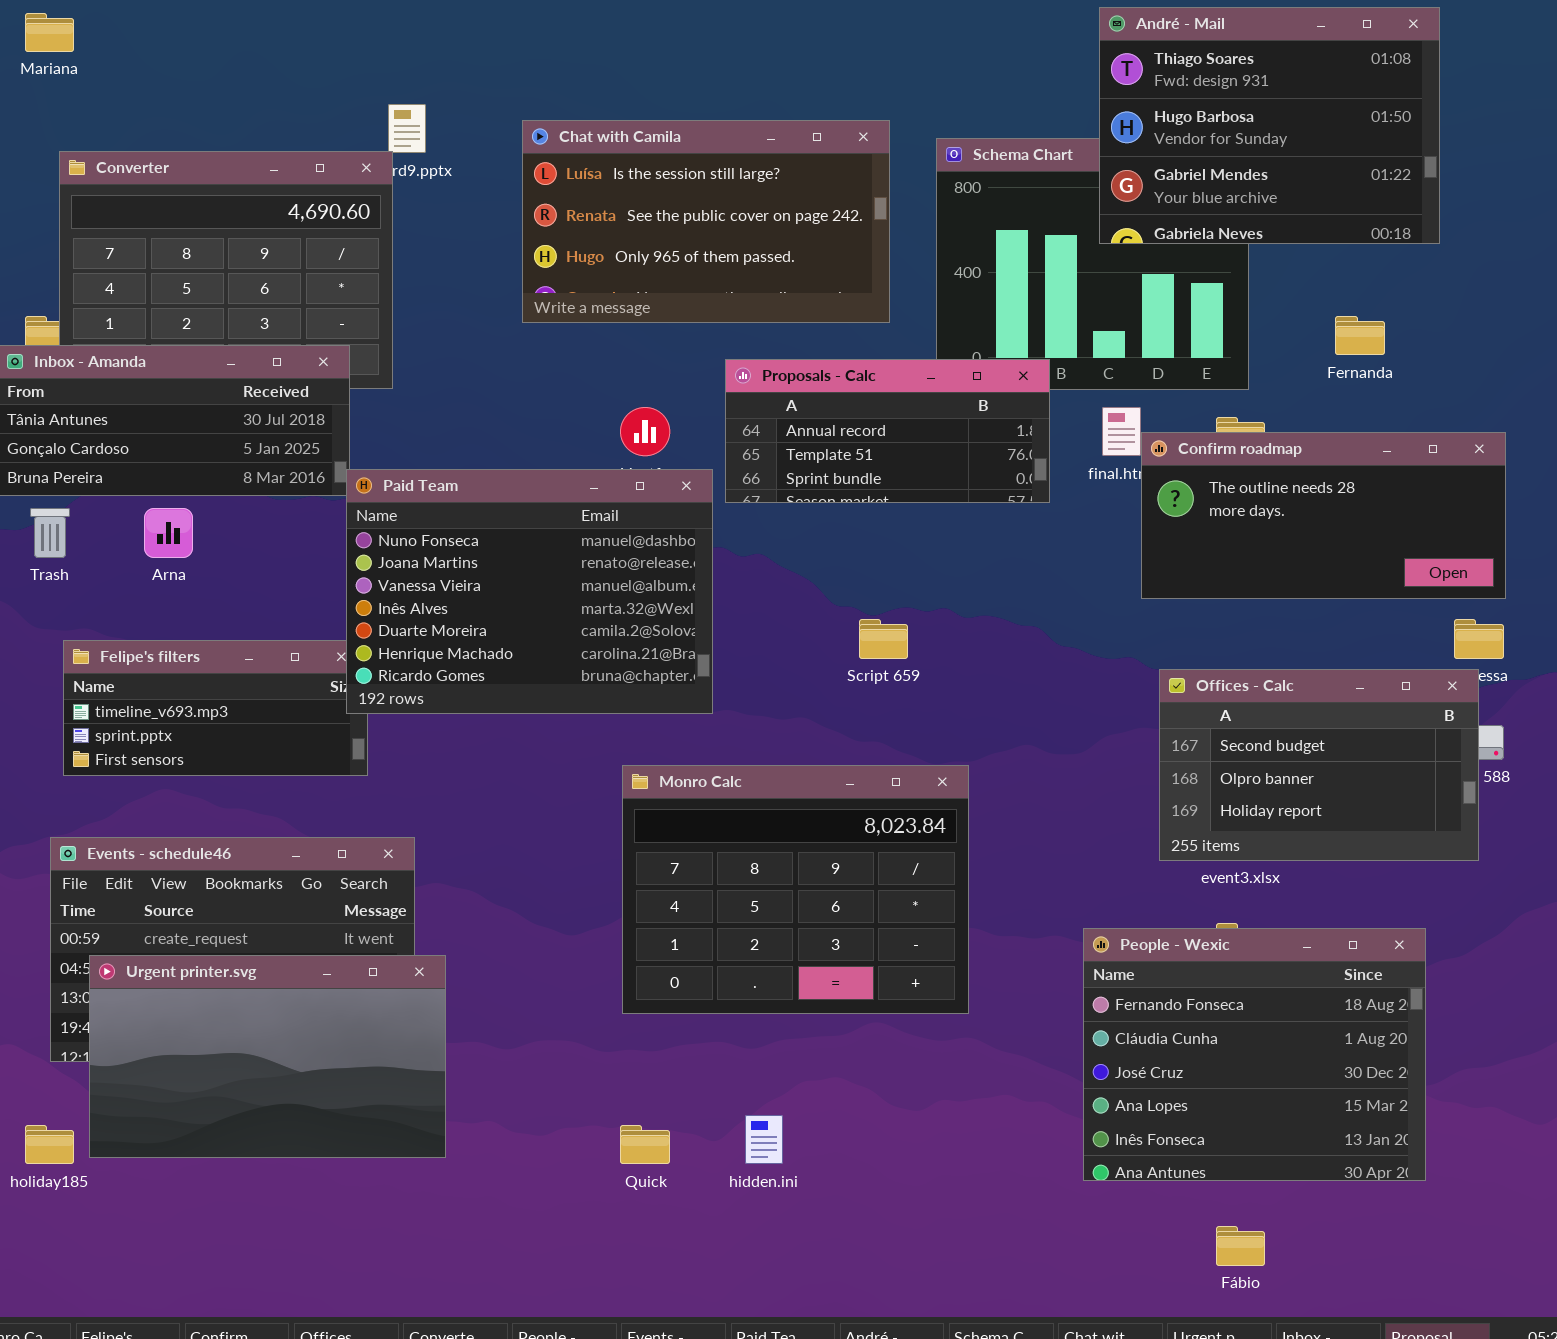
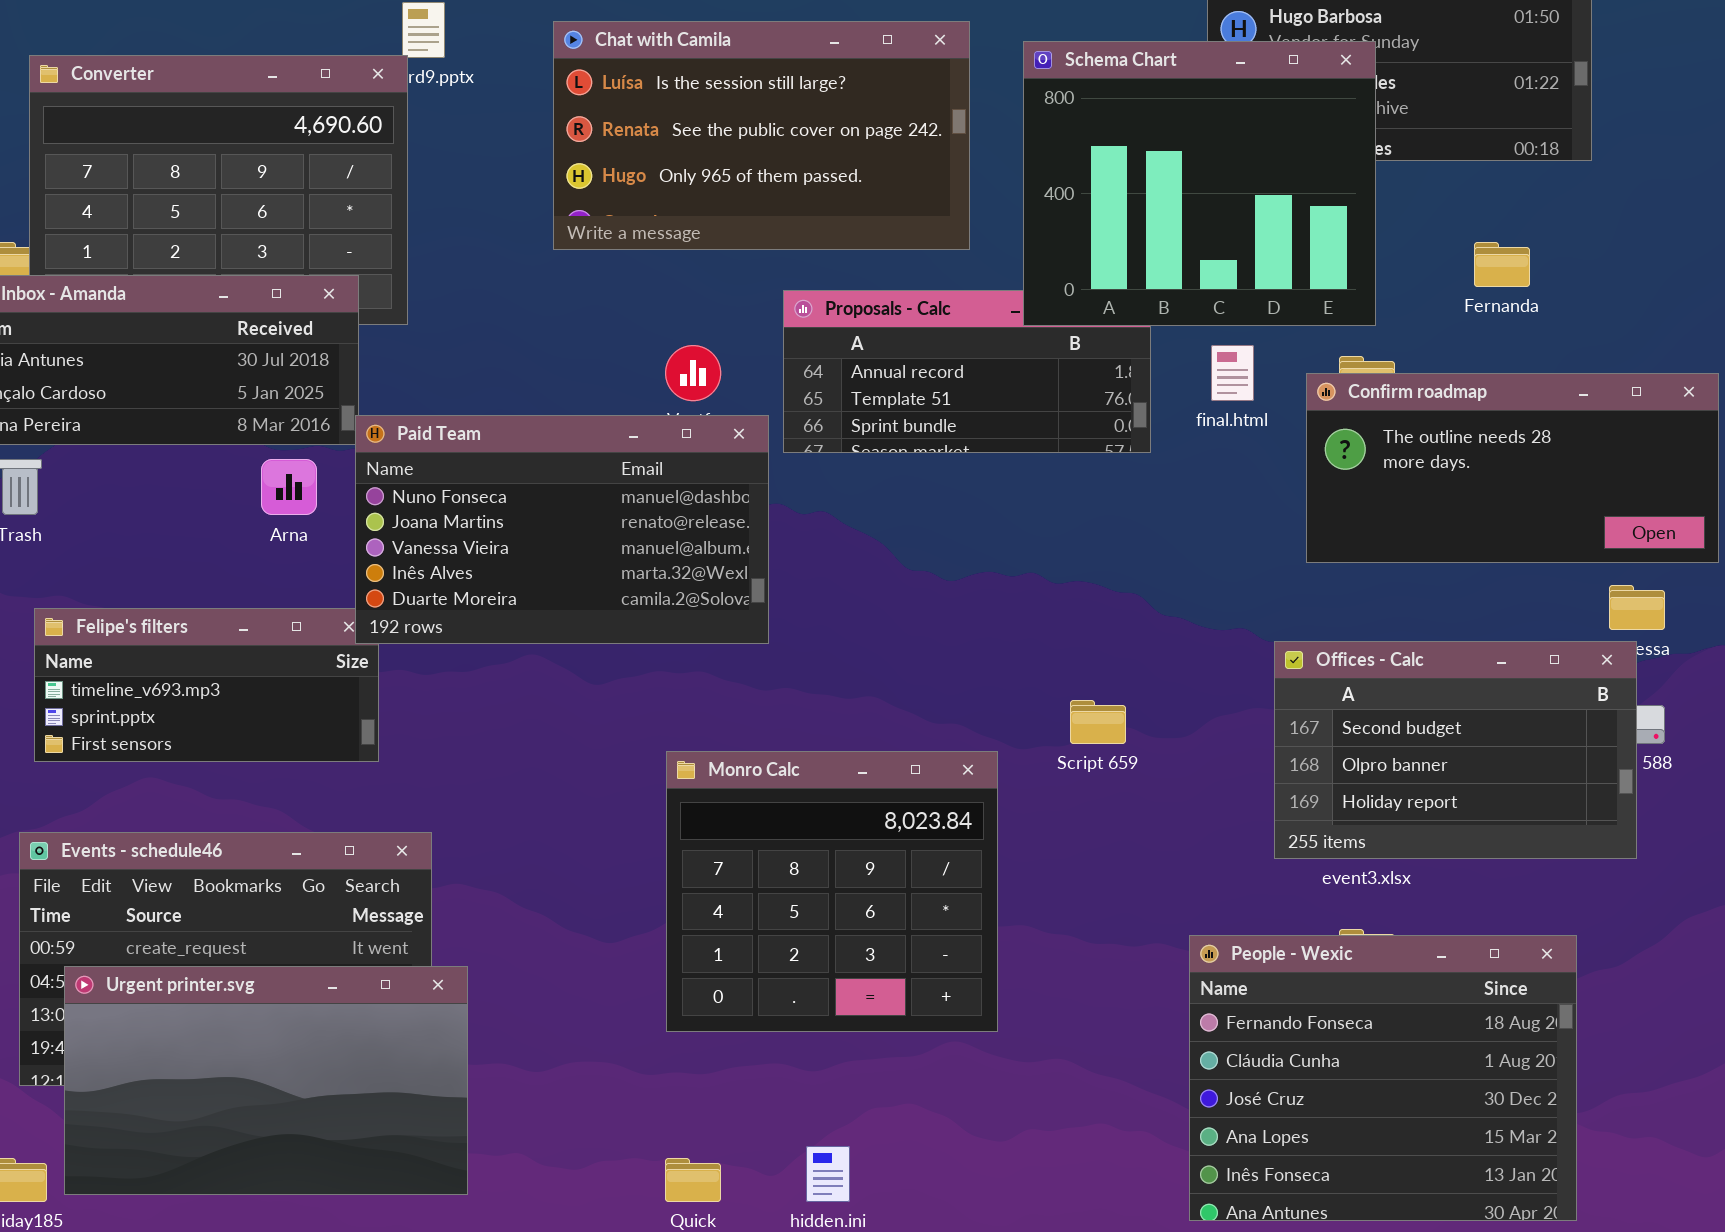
Schema Chart: [936,138,1249,390] -> [1023,41,1376,326], raised
Confirm roadmap: [1141,432,1506,599] -> [1306,373,1719,563], moved
Paid Team: [346,469,713,714] -> [355,415,769,644], resized
Arna: [144,508,193,558] -> [261,459,317,515], moved
Script 659: [859,619,908,659] -> [1070,700,1126,744], moved
Monro Calc: [622,765,969,1014] -> [666,751,998,1032], resized

